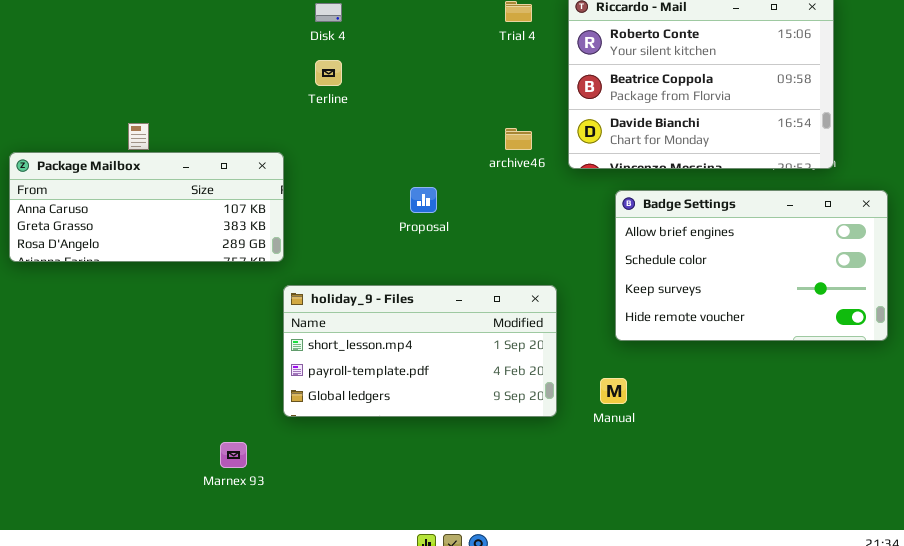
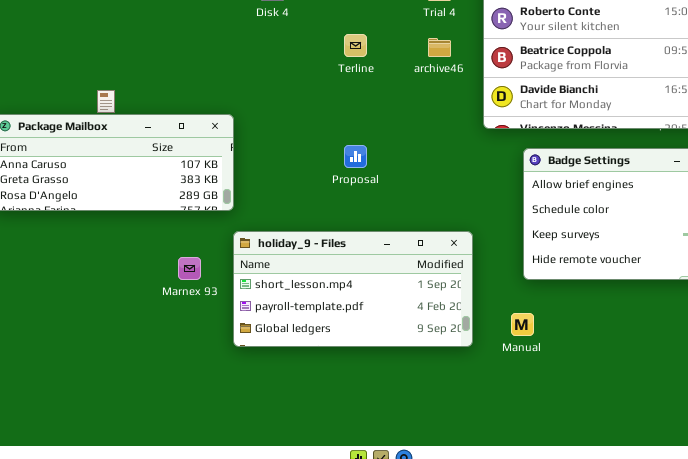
Terline: [315,60,342,86] -> [344,34,367,57], moved
archive46: [505,128,532,150] -> [428,38,451,57], moved
Marnex 93: [220,442,247,468] -> [178,257,201,280], moved

